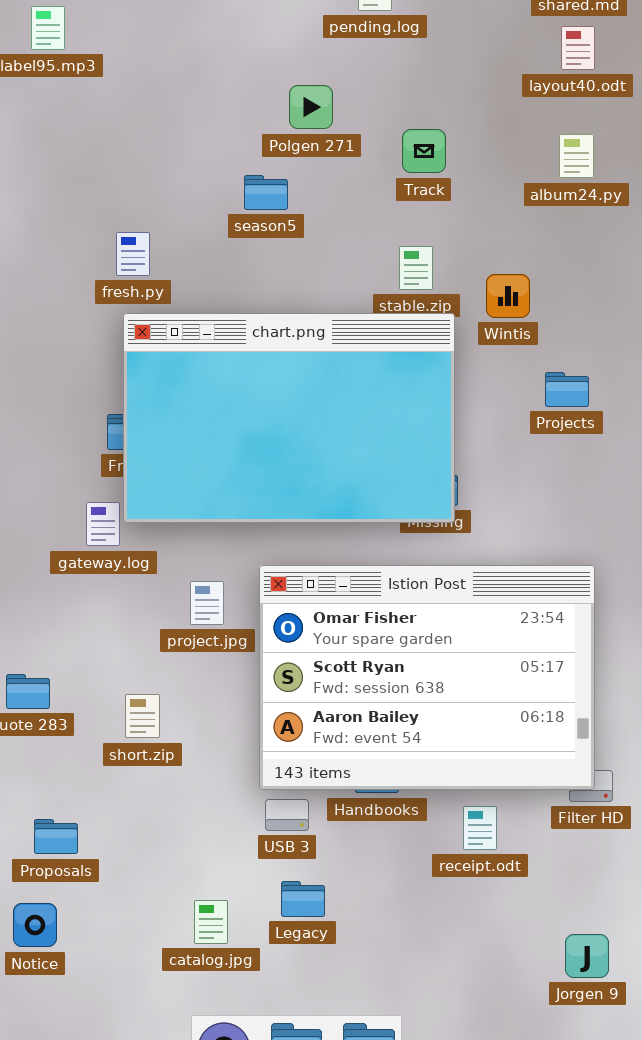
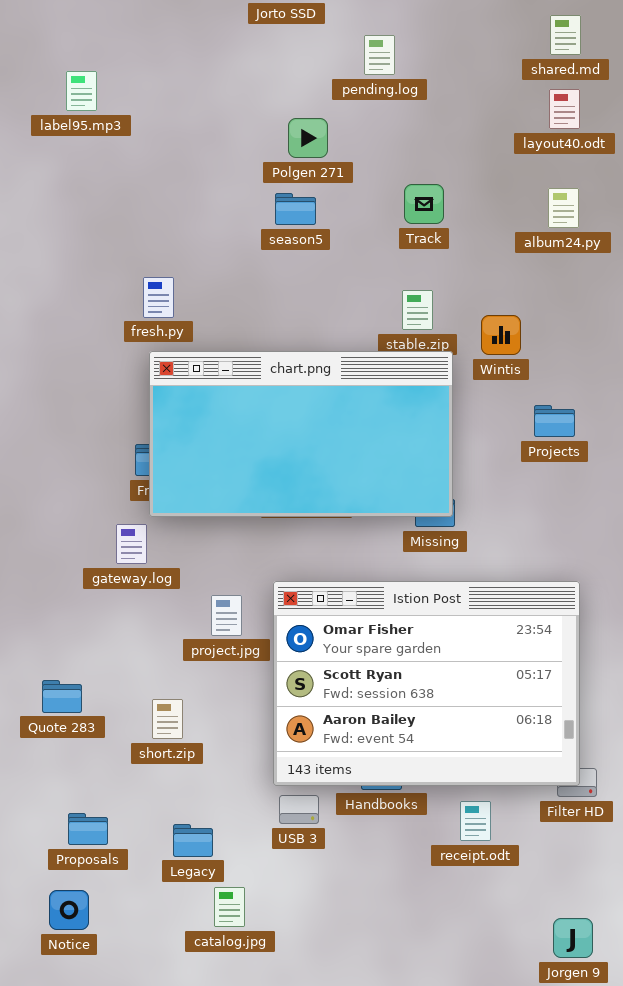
Polgen 271: [289,85,333,129] -> [288,118,328,158], moved
season5: [244,175,288,210] -> [275,193,316,225], moved
chart.png: [123,313,455,523] -> [149,351,453,517], resized
Legacy: [281,881,325,917] -> [173,824,213,857], moved

